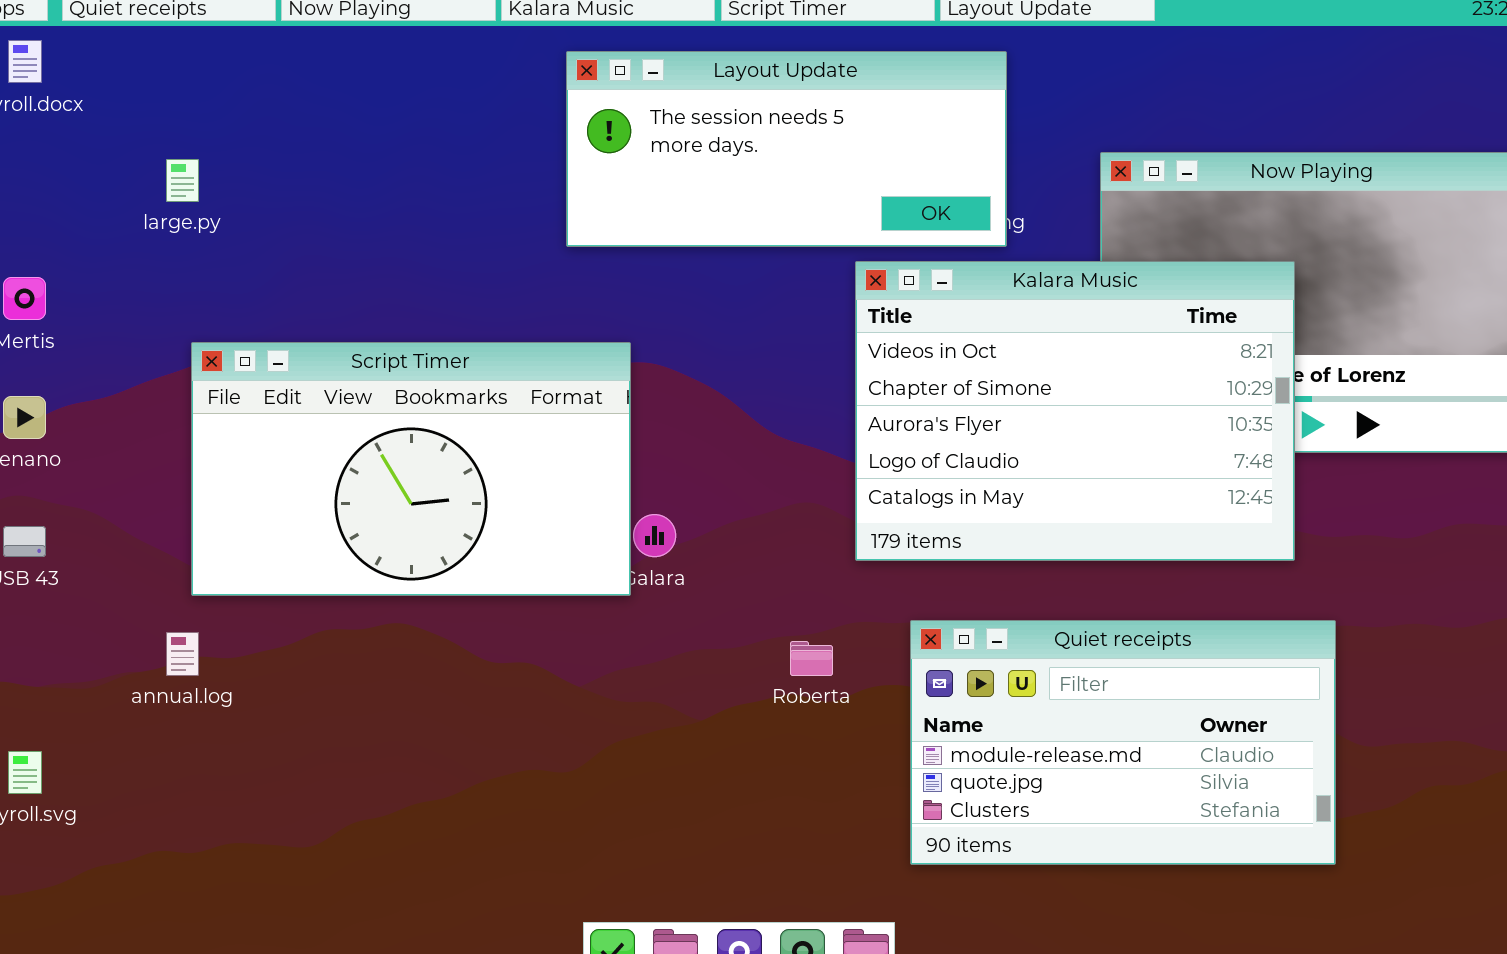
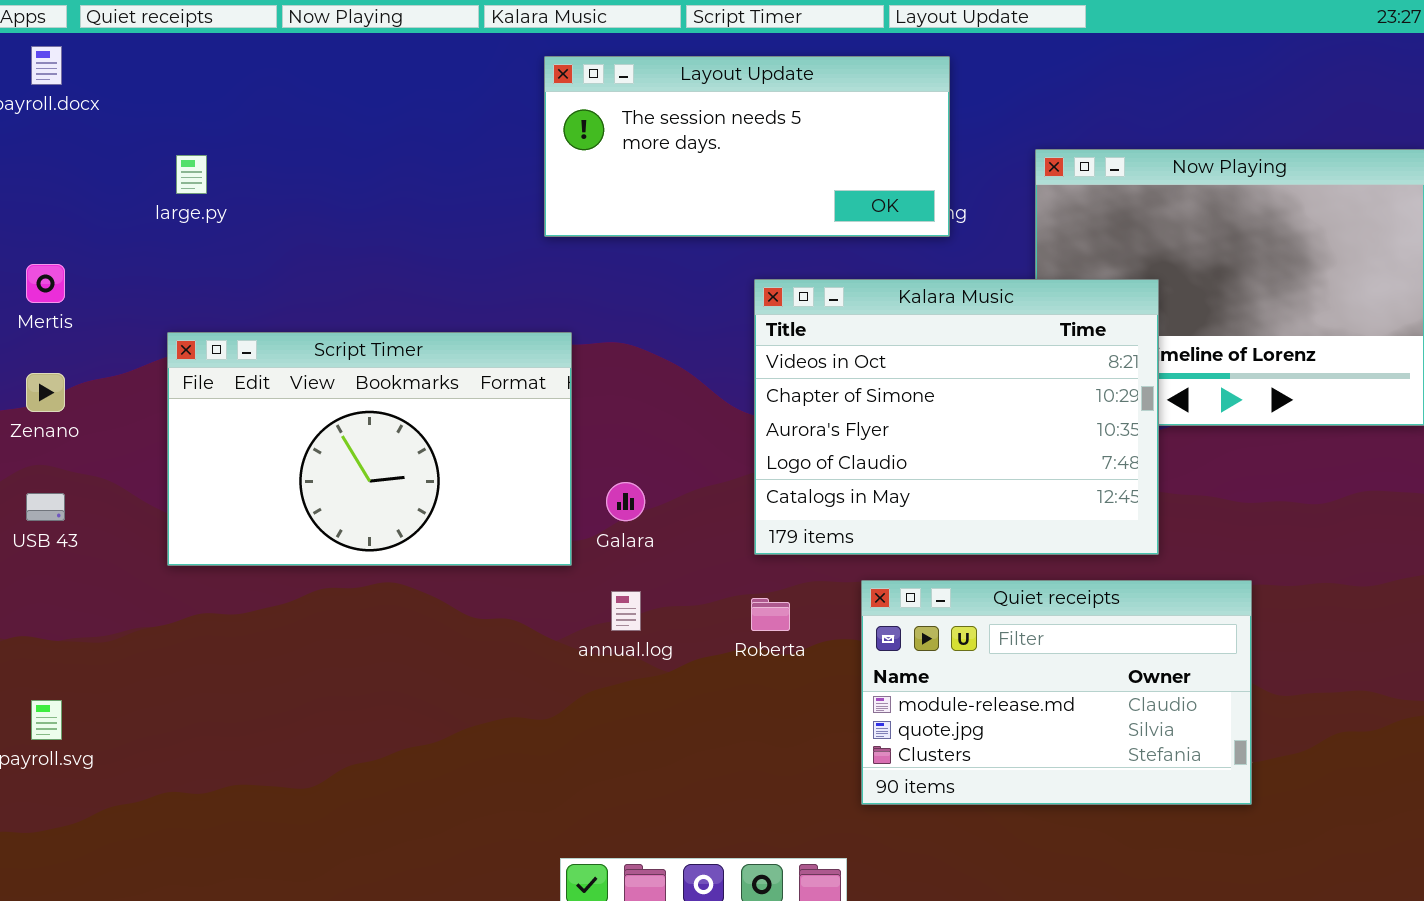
Kalara Music: [855,261,1295,561] -> [754,279,1159,555], moved
Script Timer: [191,342,631,596] -> [167,332,572,566], moved
annual.log: [166,632,199,676] -> [611,591,641,631], moved

